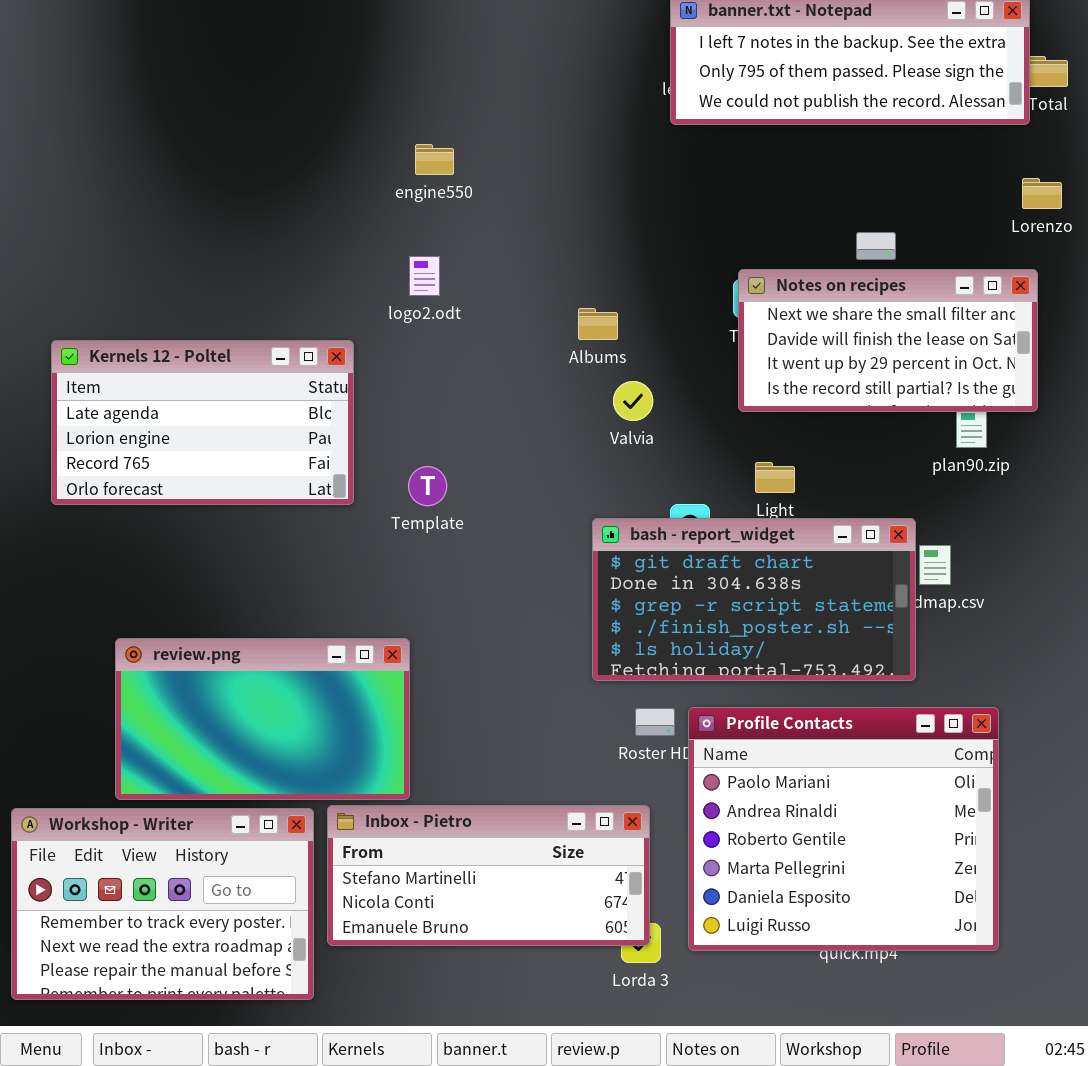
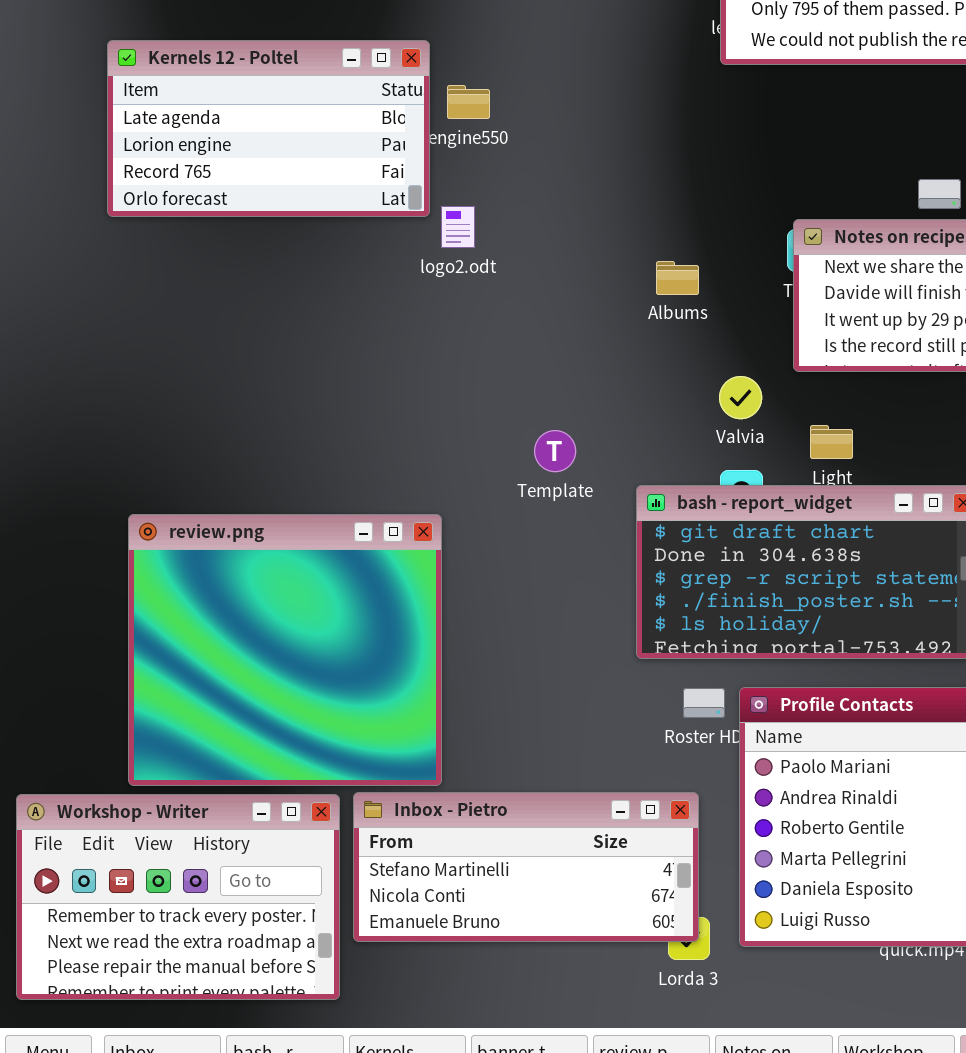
Albums: [578,308,618,340] -> [656,261,699,295], moved
Kernels 12 - Poltel: [51,340,354,505] -> [107,40,430,217], moved
Valvia: [613,381,653,421] -> [719,376,762,419], moved
Template: [408,466,447,506] -> [534,430,576,472], moved
review.png: [115,638,410,800] -> [128,514,442,786], resized

